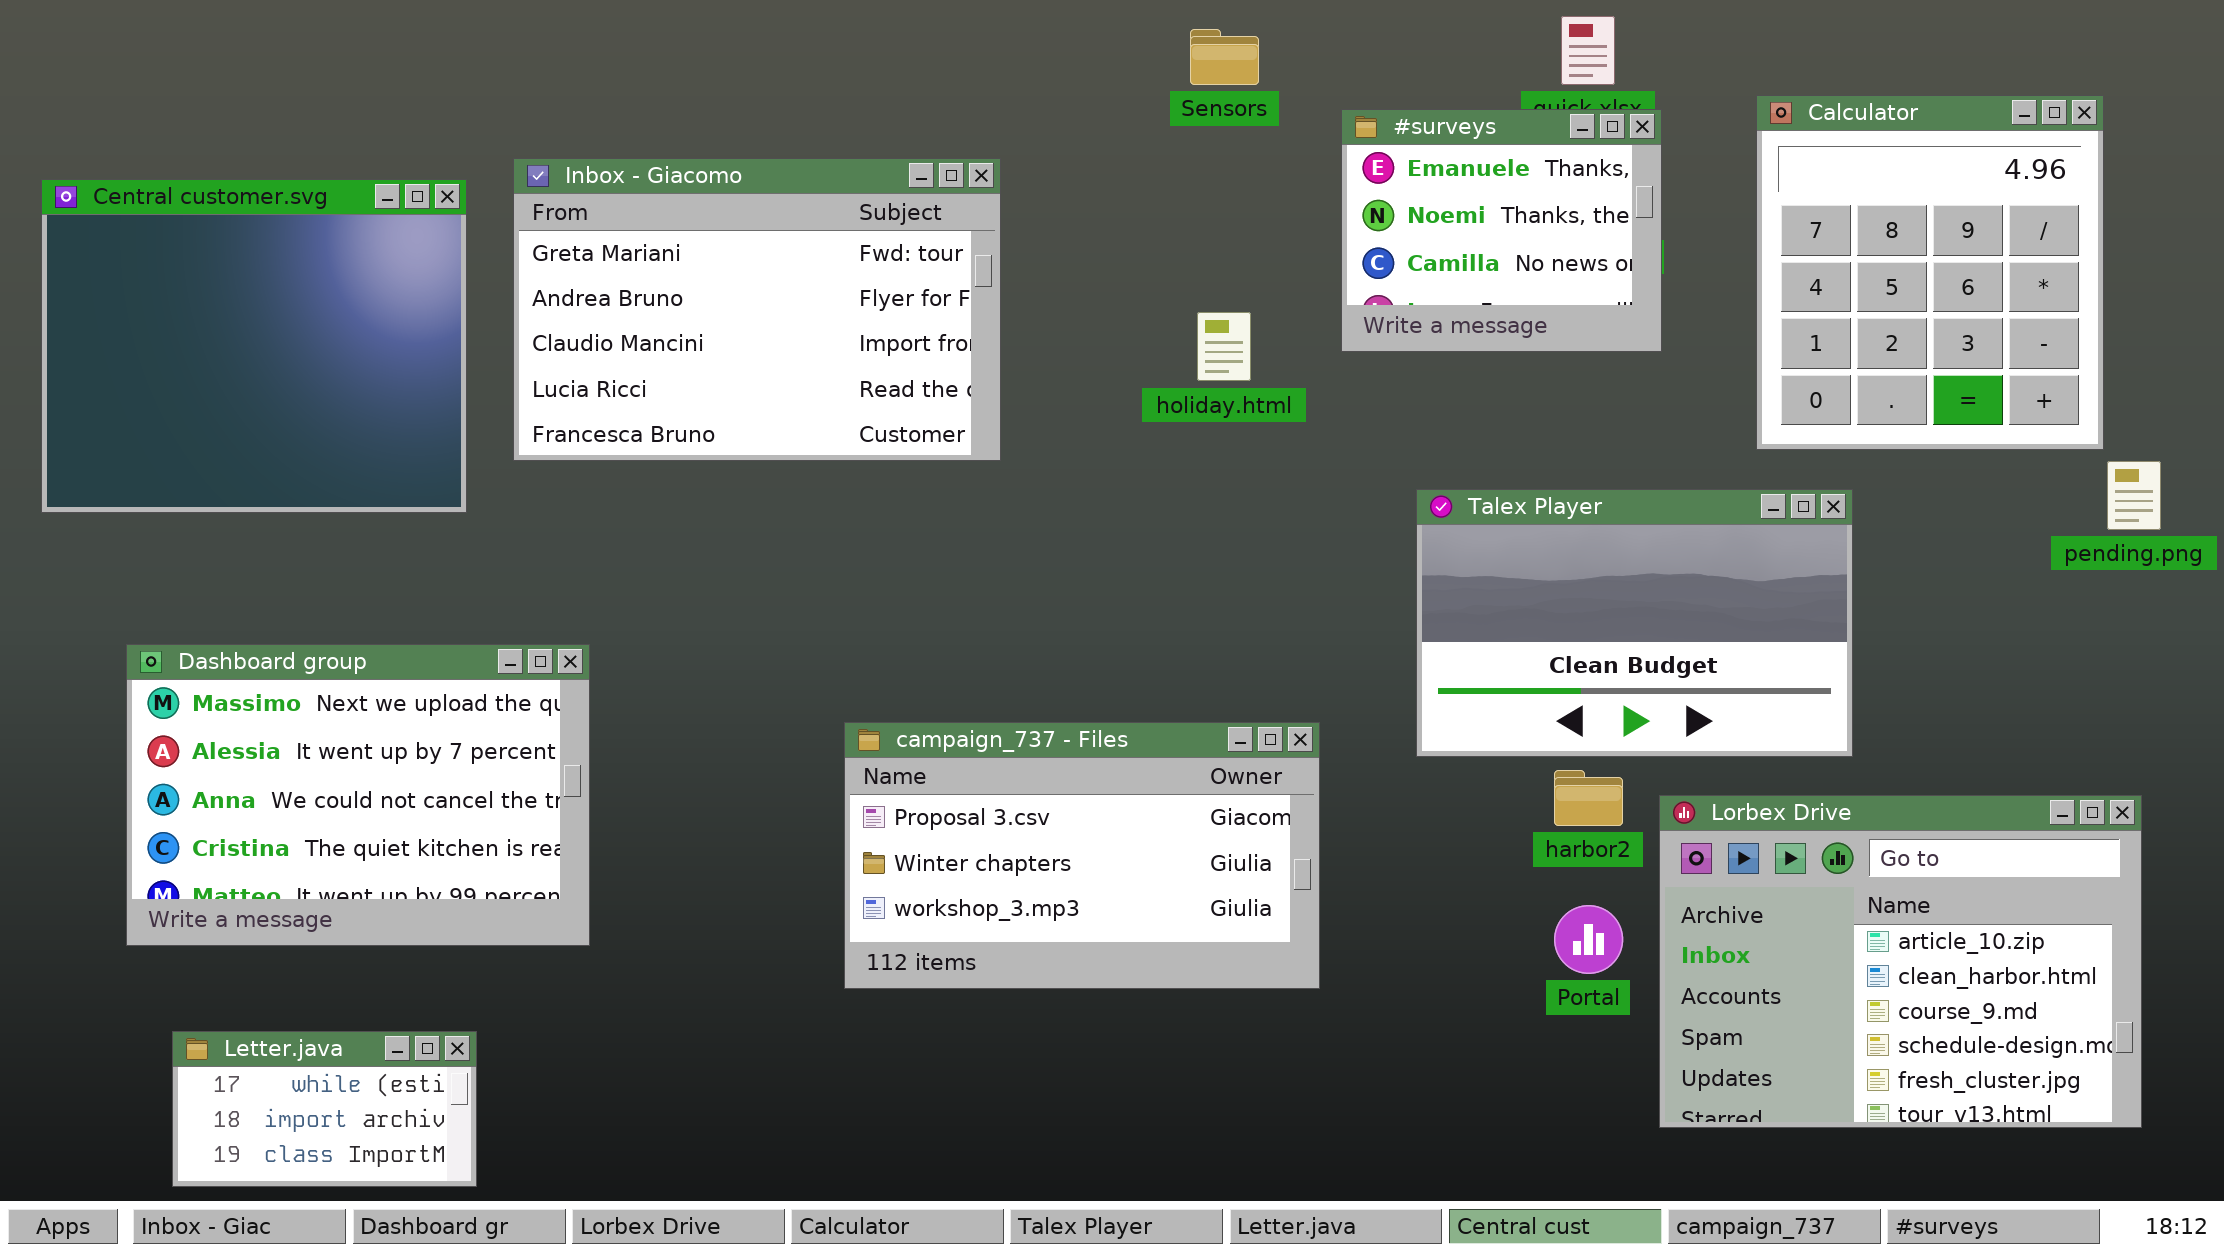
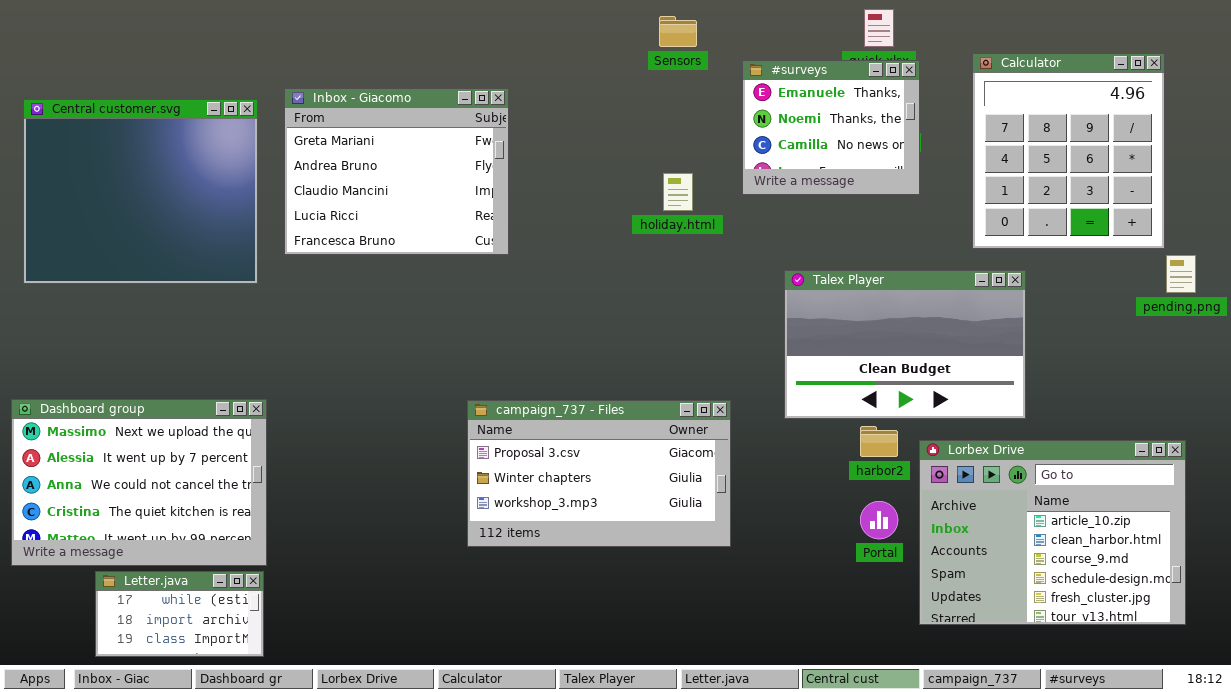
Inbox - Giacomo: [513,158,1001,461] -> [284,88,509,255], resized
Dashboard group: [126,644,590,946] -> [11,399,267,566], moved

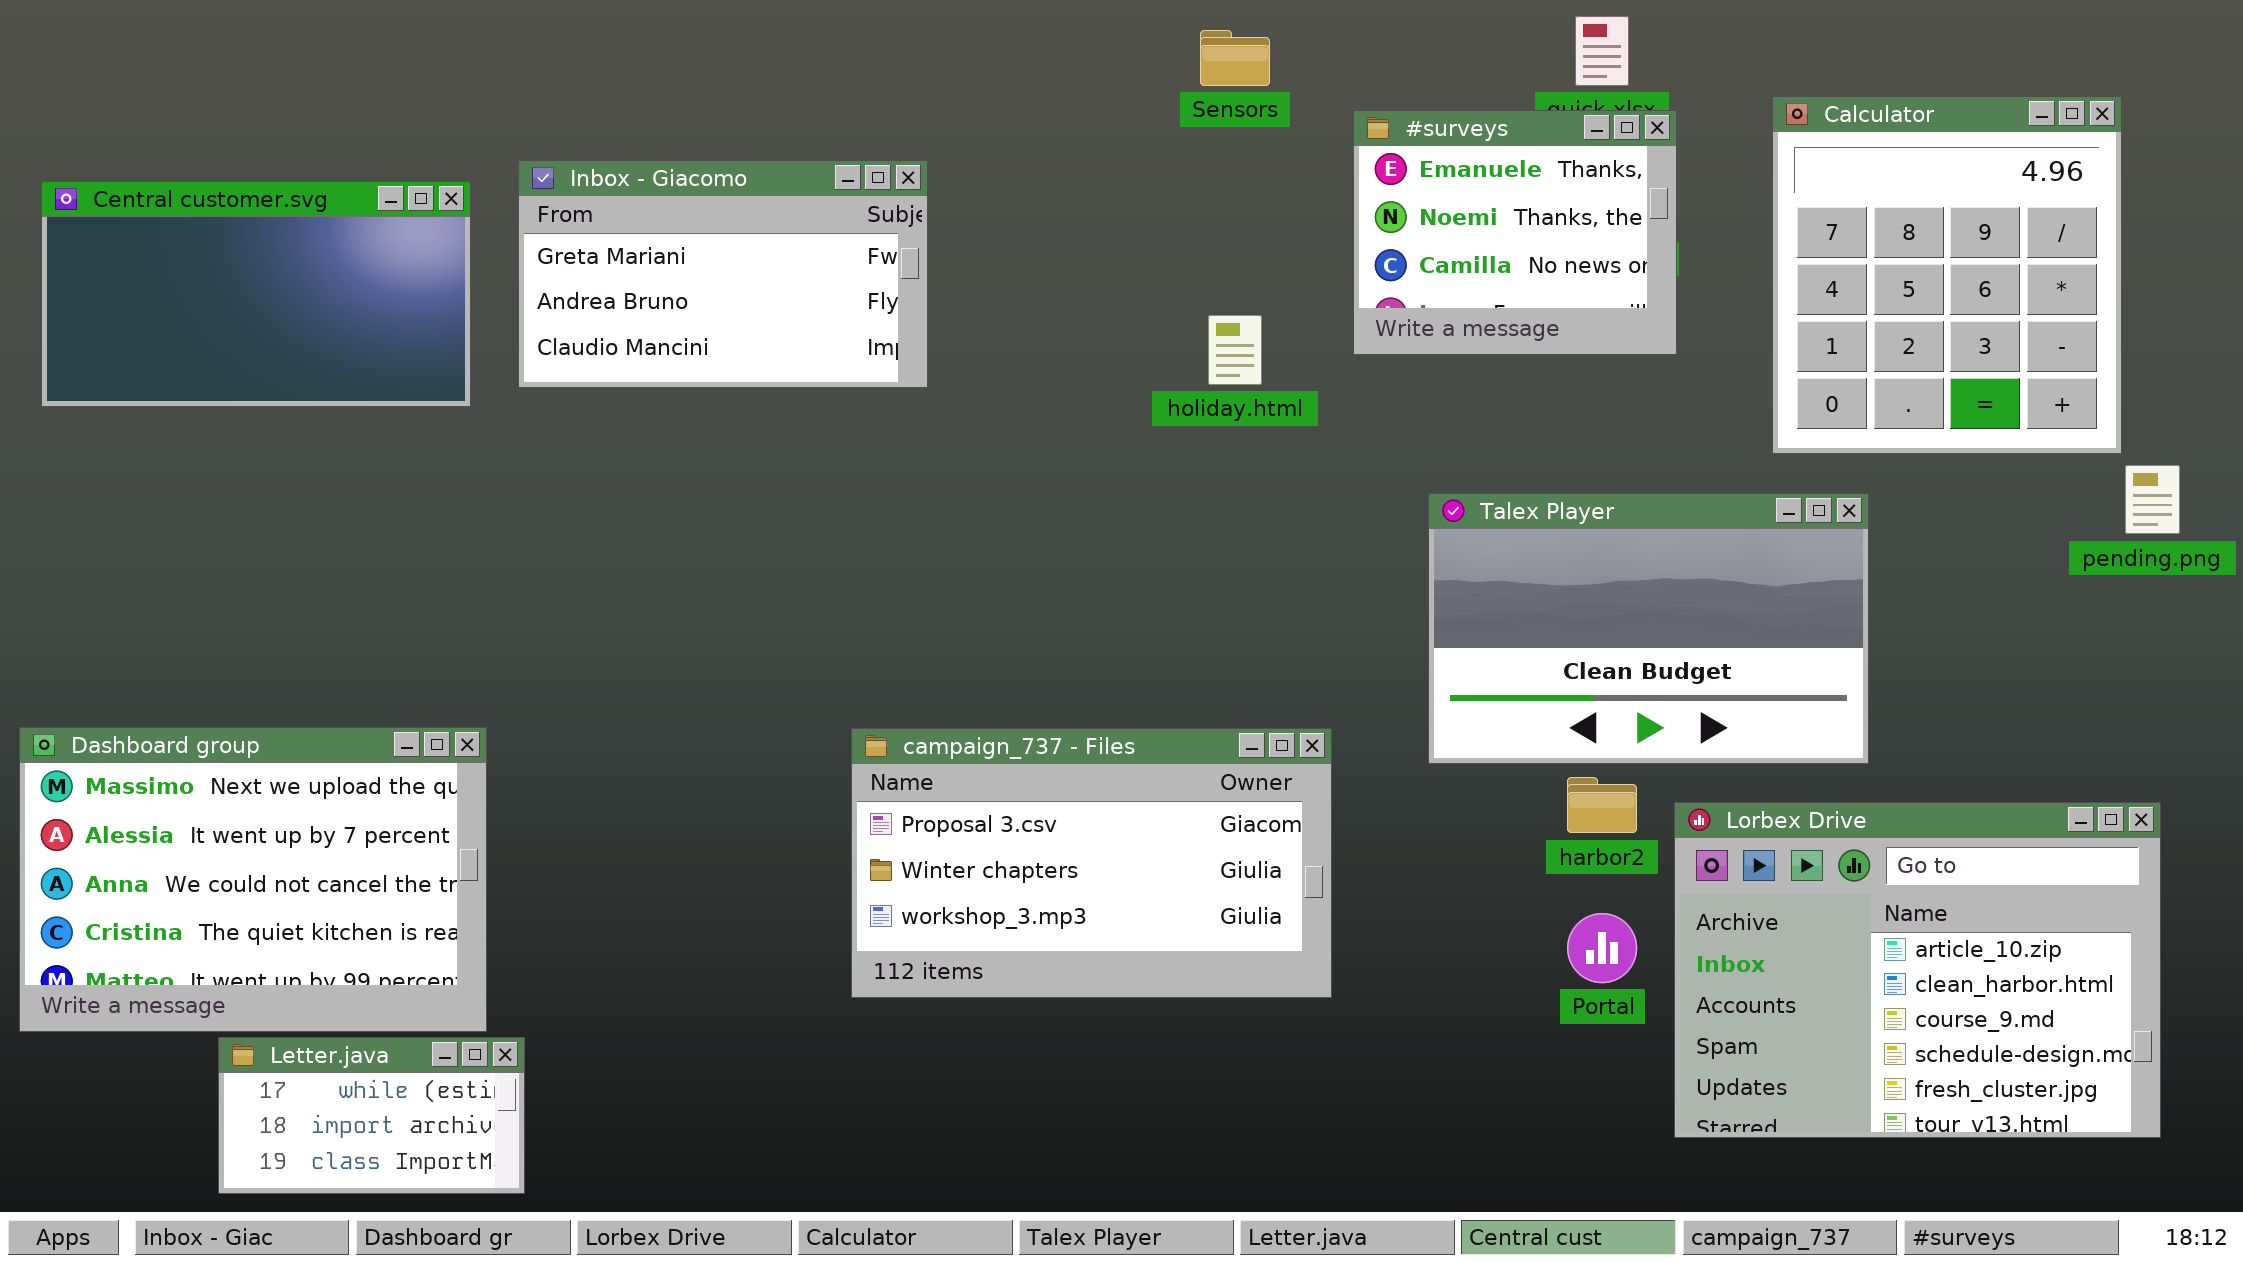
Inbox - Giacomo: [284,88,509,255] -> [518,160,928,388], resized
Central customer.svg: [23,99,258,284] -> [41,181,471,407], resized
Letter.java: [95,571,264,657] -> [218,1037,525,1194], moved

